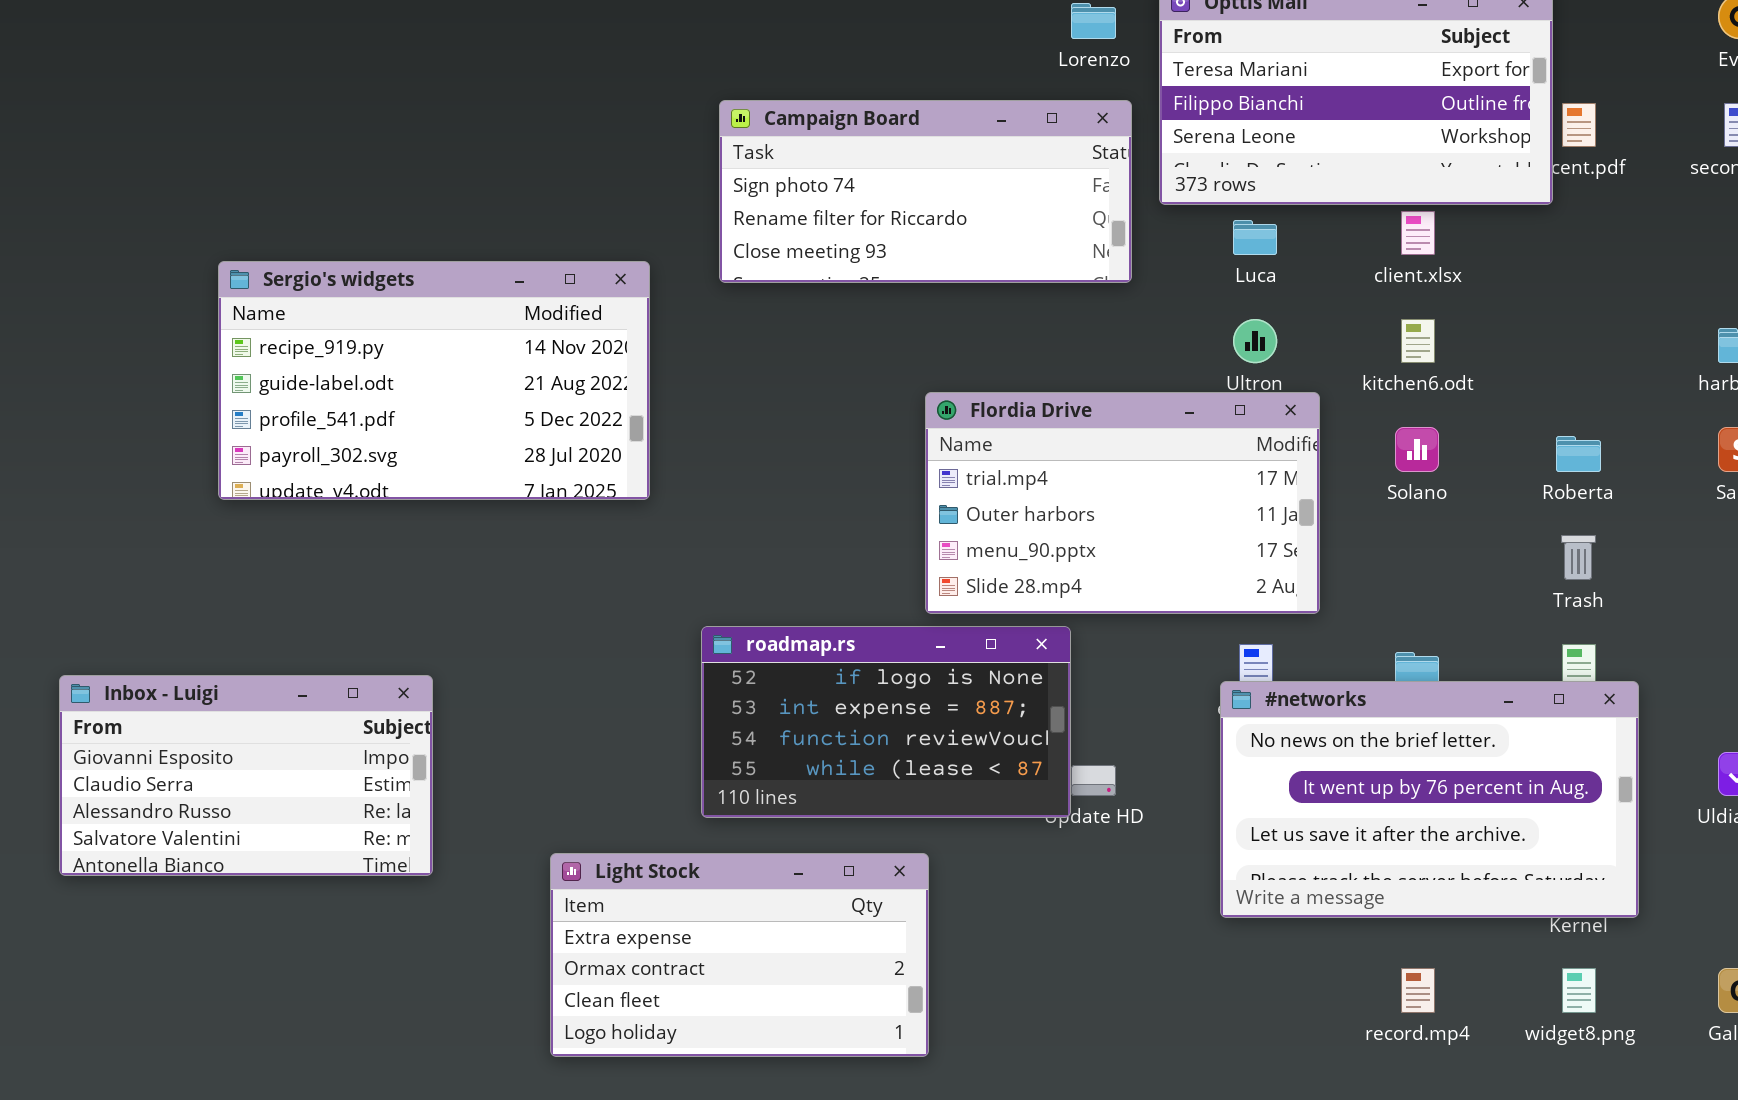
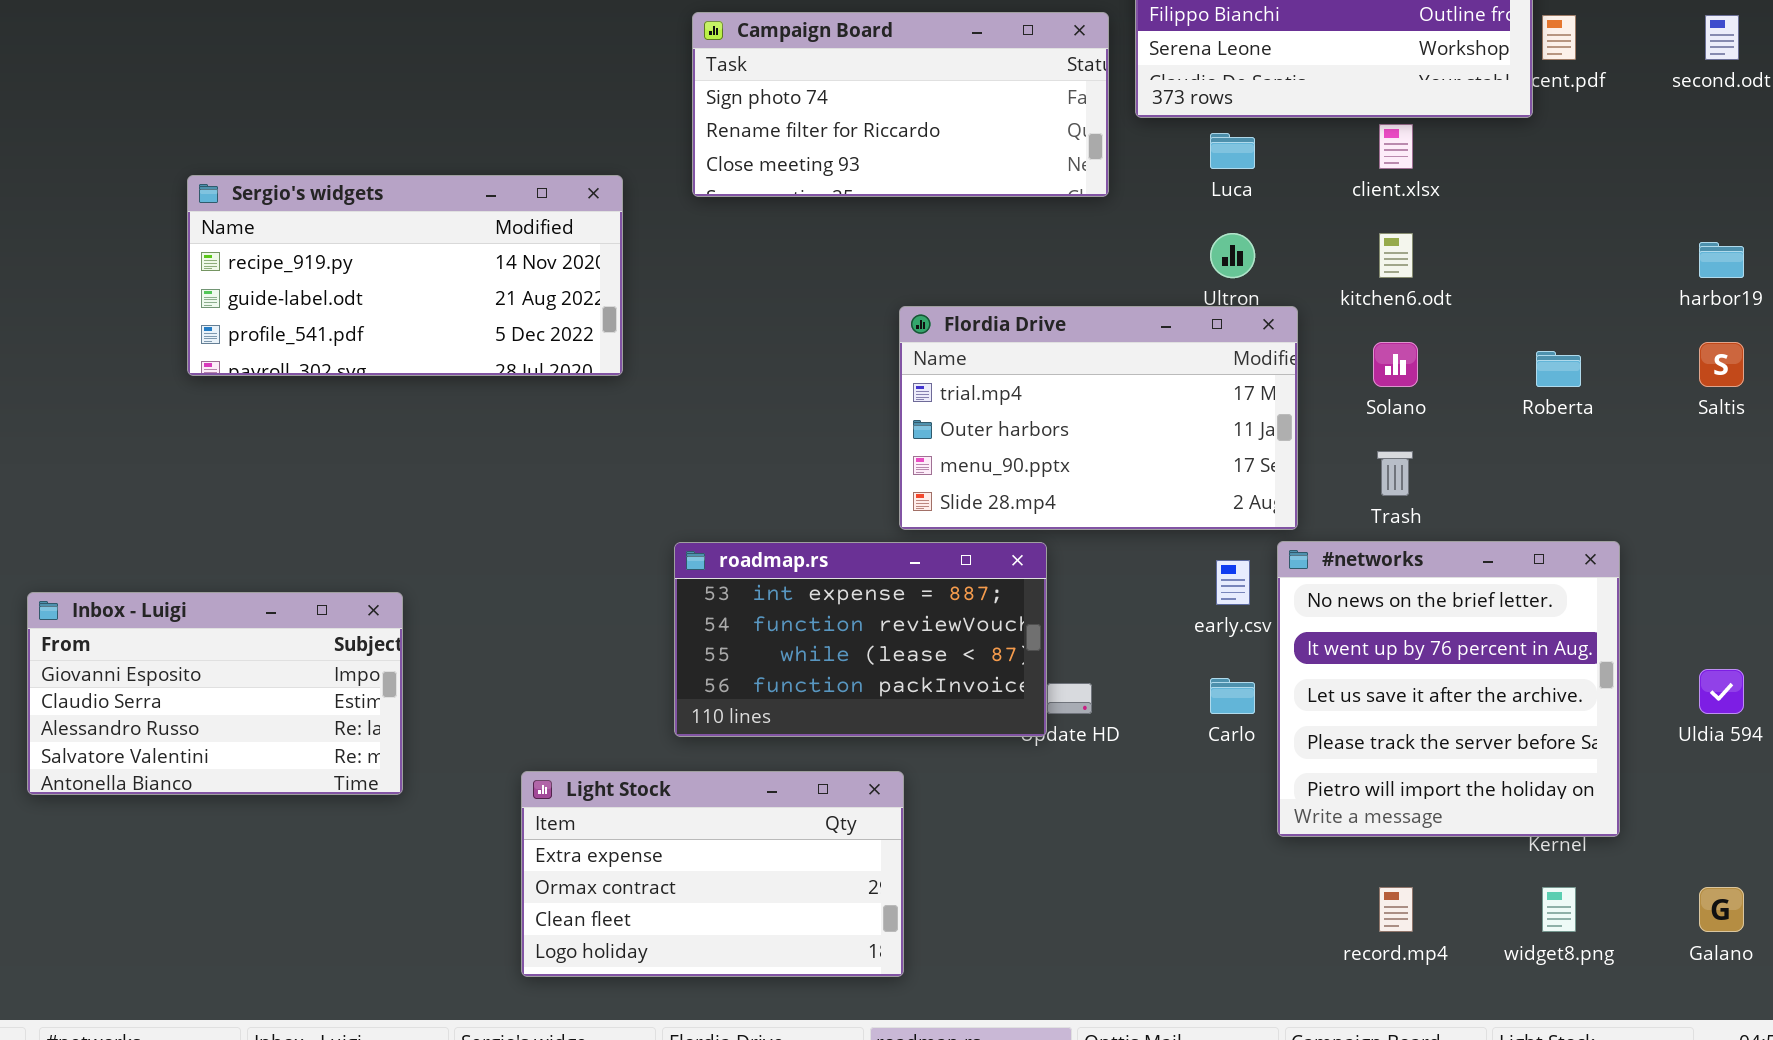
Sergio's widgets: [218,261,650,500] -> [187,175,623,376], resized
Trash: [1561,535,1596,580] -> [1377,451,1413,496], moved
roadmap.rs: [701,626,1071,818] -> [674,542,1047,737], scrolled down 1 row
#networks: [1220,681,1639,918] -> [1277,541,1620,837], resized

